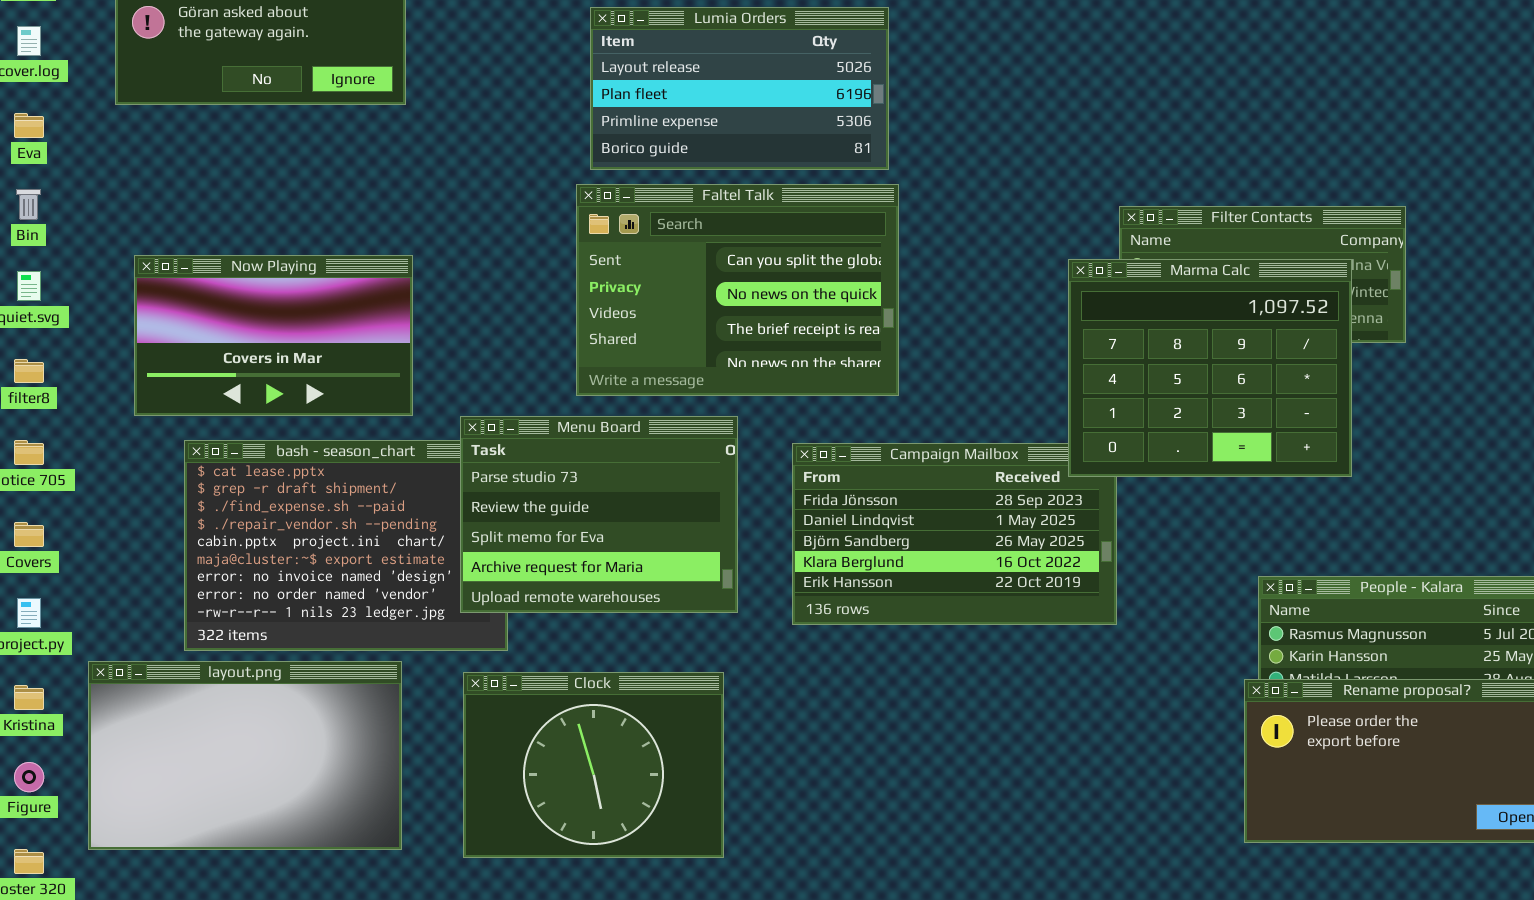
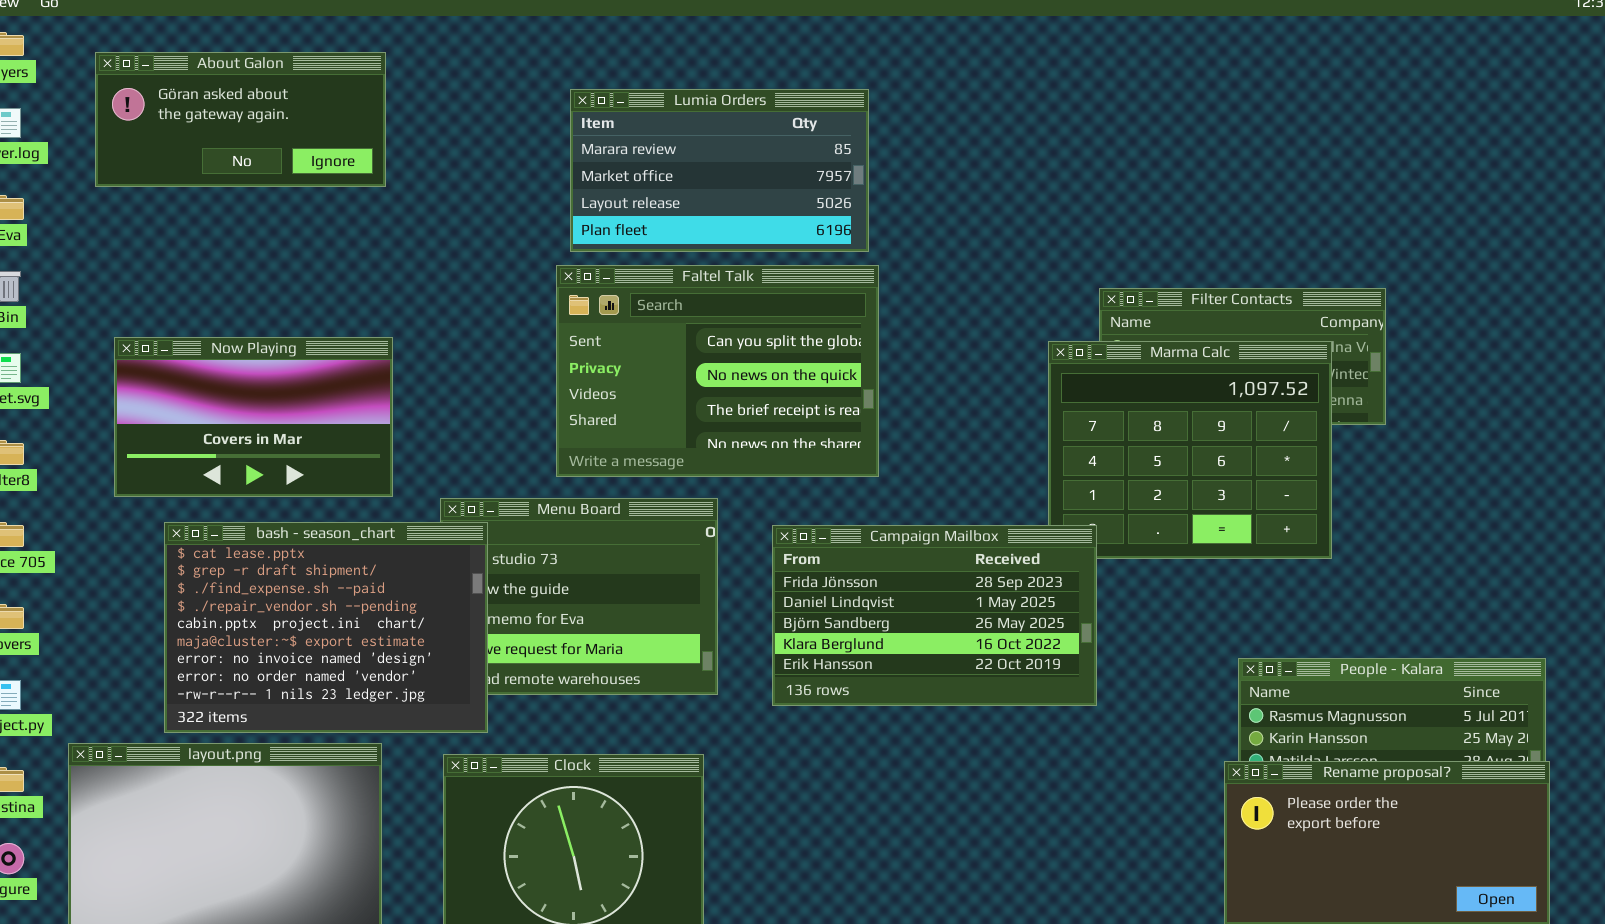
Lumia Orders: [590,7,889,170] -> [570,89,869,252], scrolled up 2 rows
bash - season_chart: [184,440,508,651] -> [164,522,488,733], raised
Campaign Mailbox: [792,443,1117,625] -> [772,525,1097,706], raised

